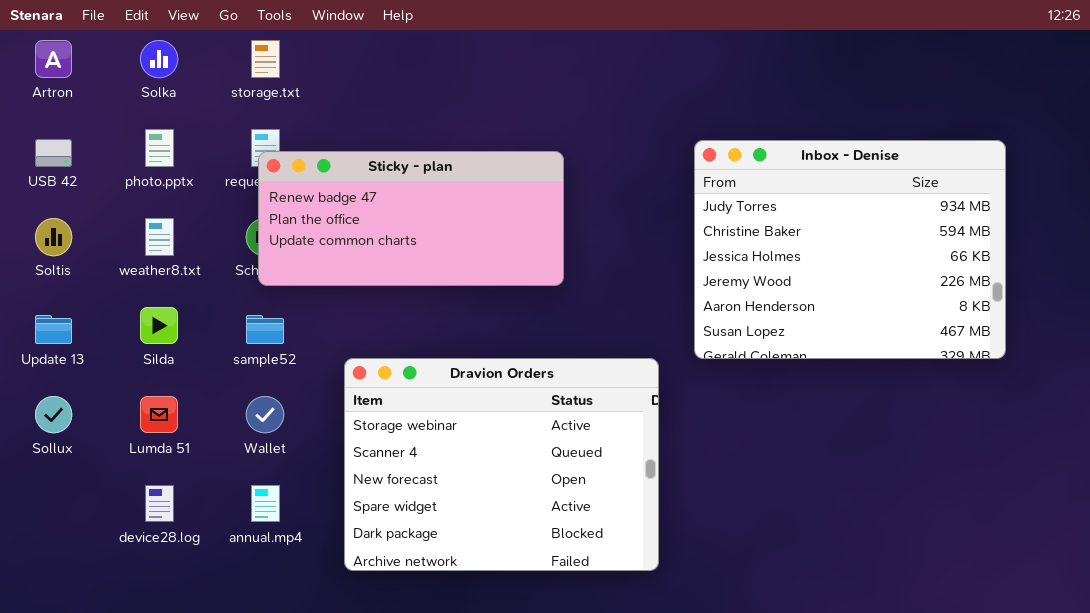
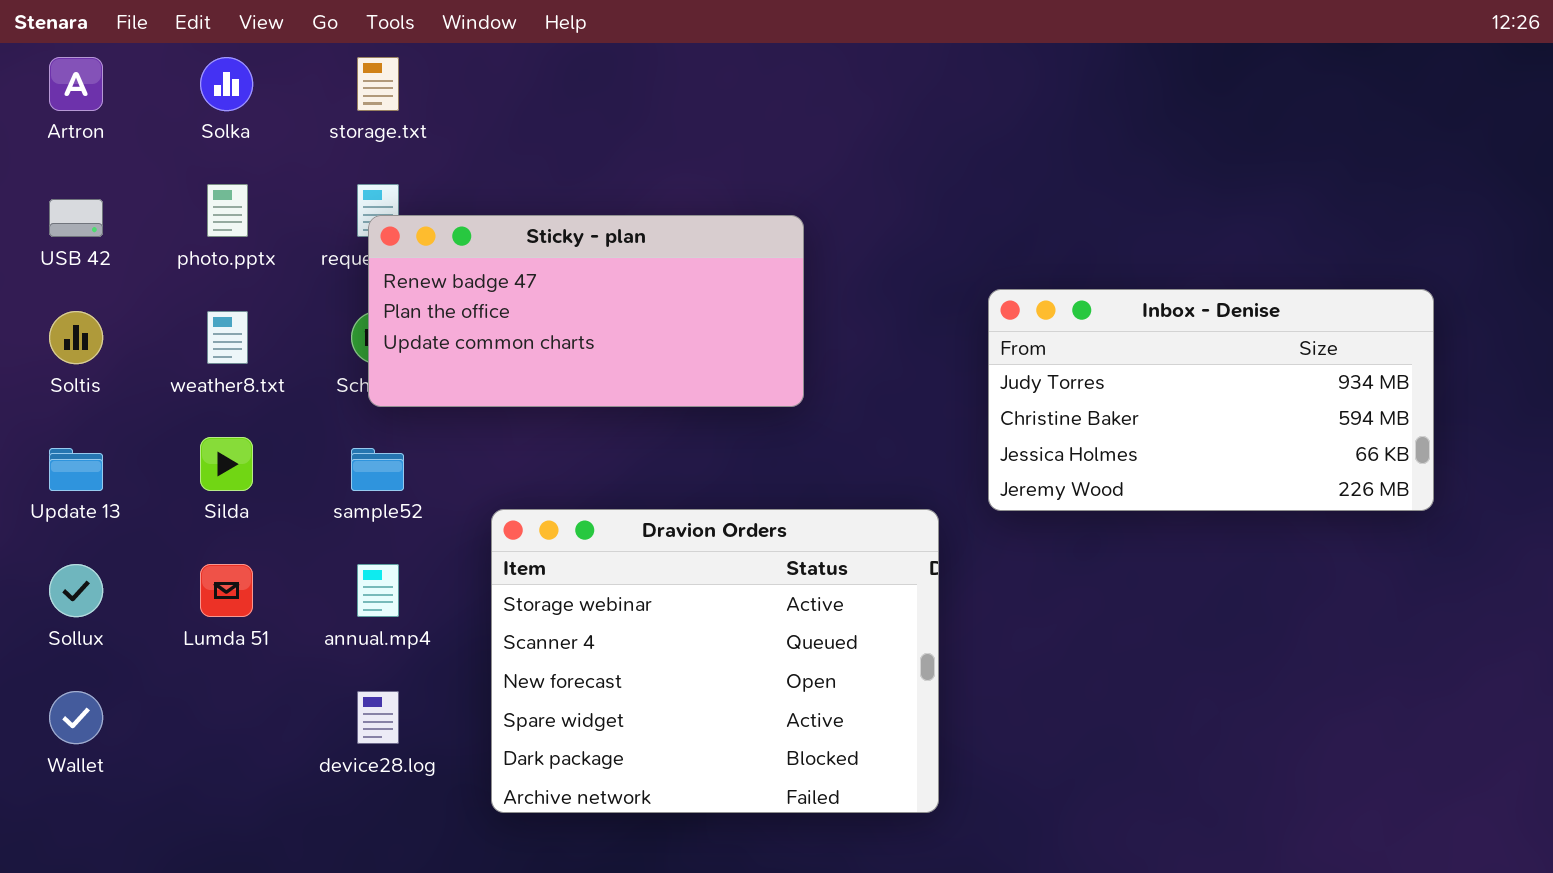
Inbox - Denise: [694,140,1006,359] -> [988,289,1434,511], resized
Wallet: [246,396,284,433] -> [49,691,103,744], moved
device28.log: [145,485,174,522] -> [357,691,399,744], moved
annual.mp4: [251,485,280,522] -> [357,564,399,617], moved

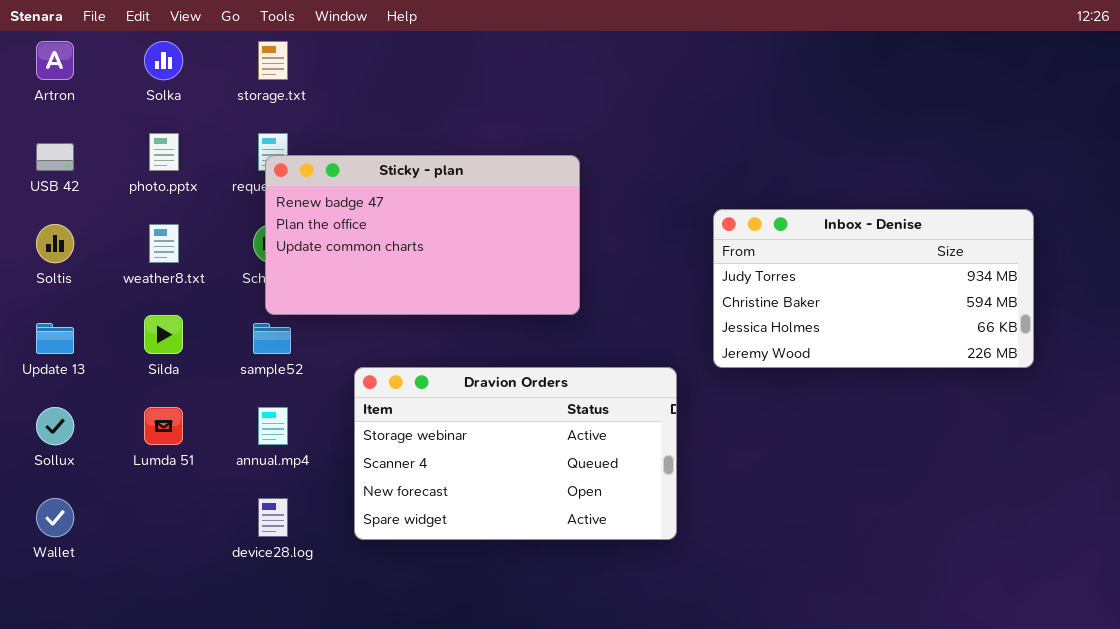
Sticky - plan: [368,215,804,407] -> [265,155,580,315], resized
Dravion Orders: [491,509,939,813] -> [354,367,677,540], resized

